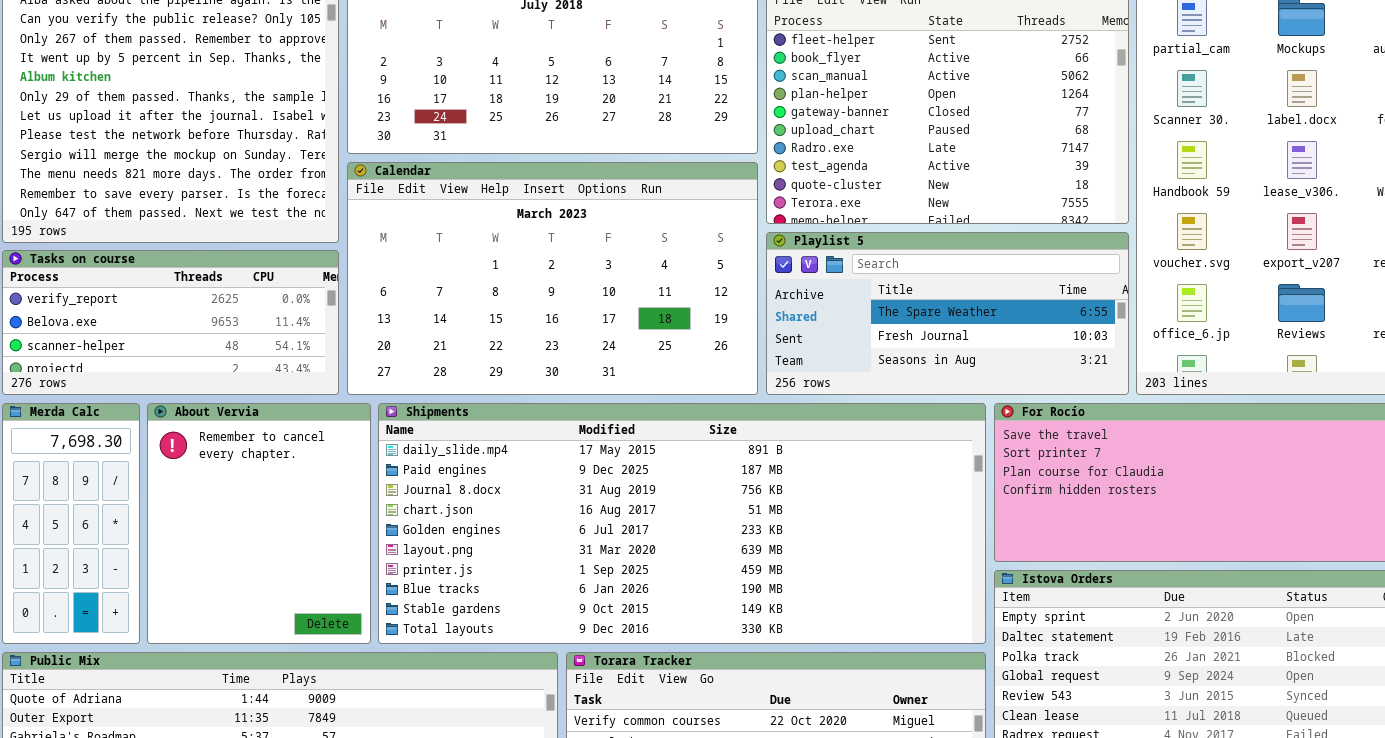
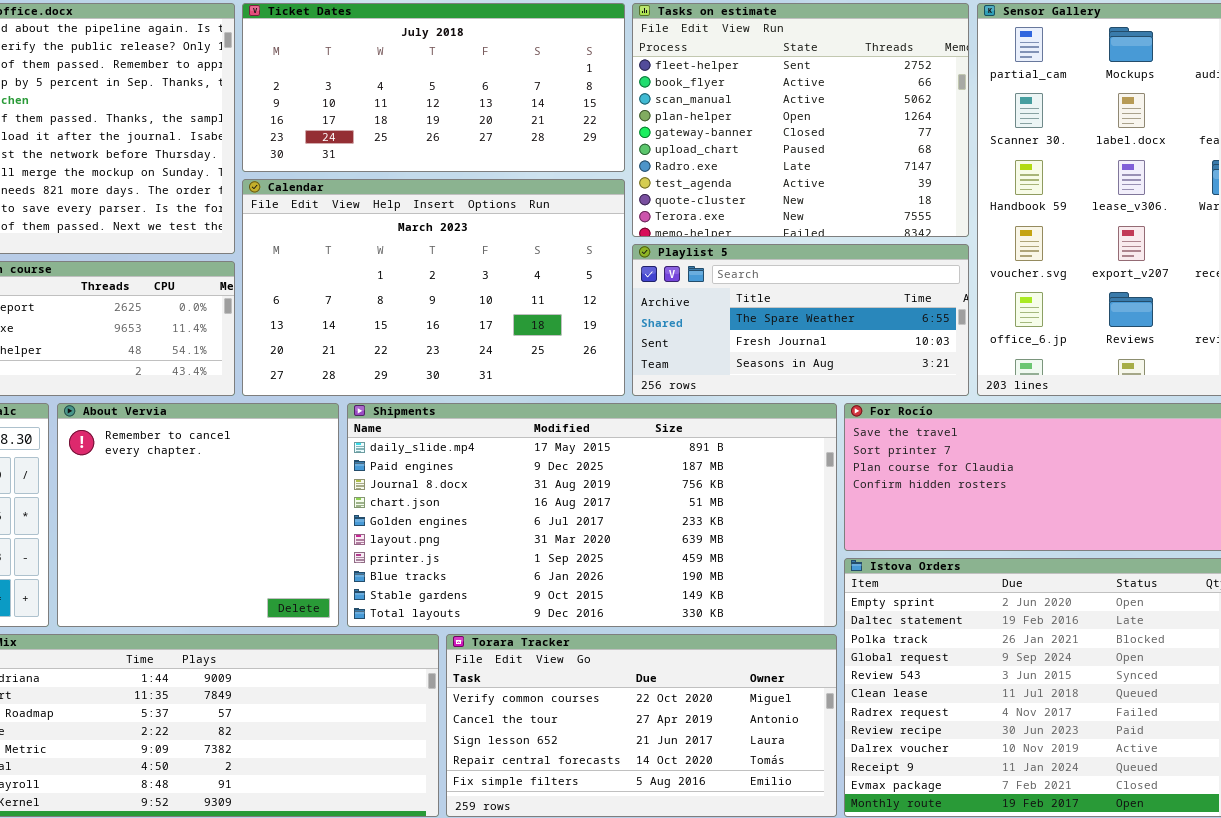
About Vervia: [147,403,371,644] -> [57,403,339,627], resized
Shipments: [378,403,986,644] -> [347,403,837,627], resized

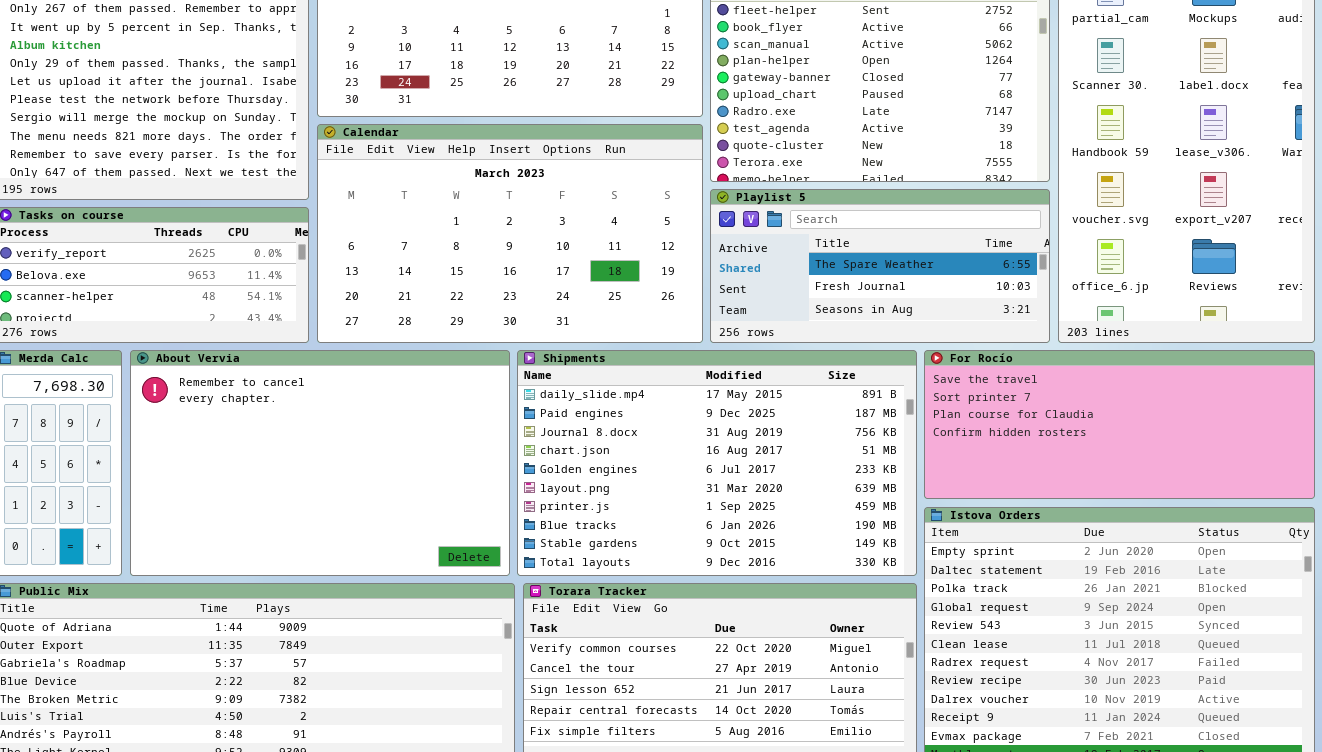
About Vervia: [57,403,339,627] -> [130,350,510,576], resized
Shipments: [347,403,837,627] -> [517,350,917,576], resized

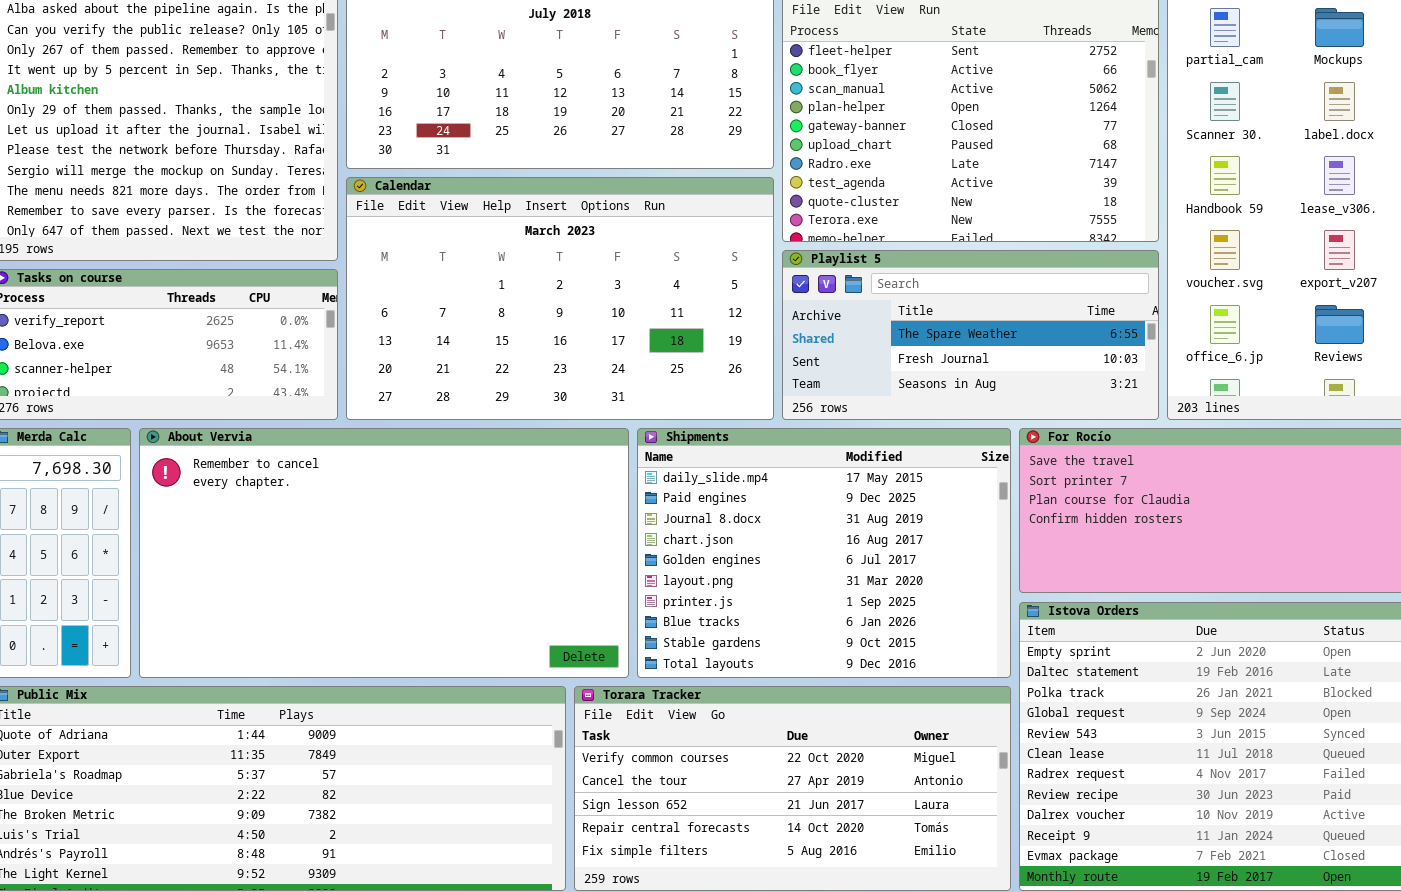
About Vervia: [130,350,510,576] -> [139,428,629,678], resized
Shipments: [517,350,917,576] -> [637,428,1011,678], resized

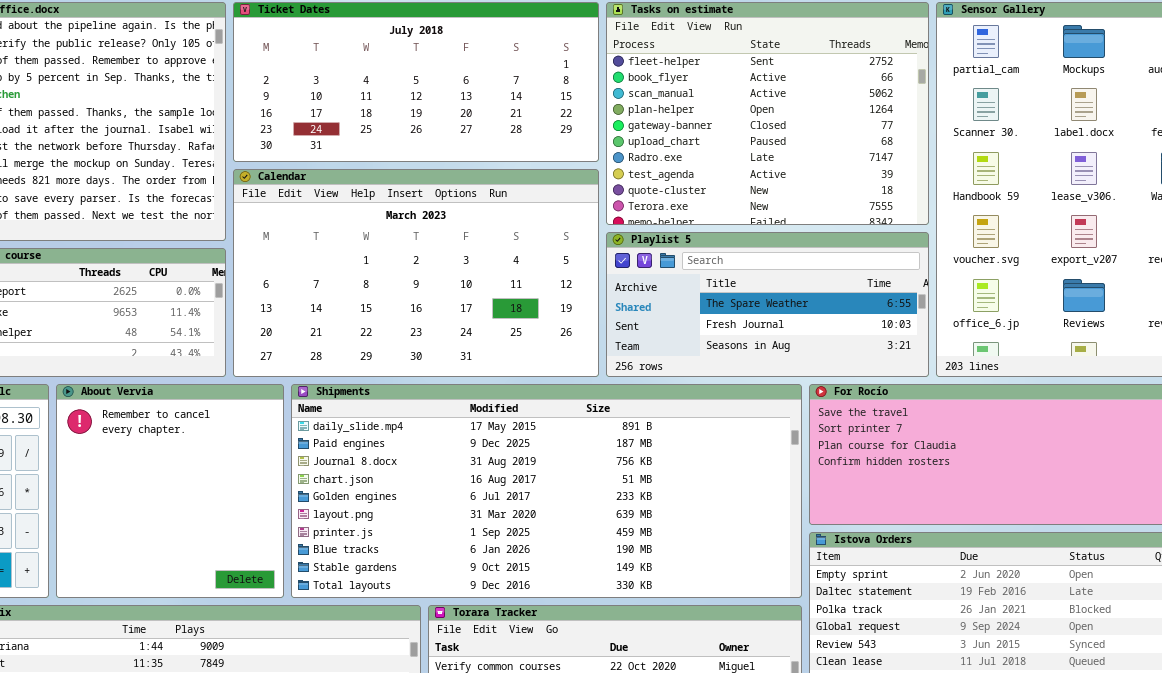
About Vervia: [139,428,629,678] -> [56,384,284,598], resized
Shipments: [637,428,1011,678] -> [291,384,802,598], resized

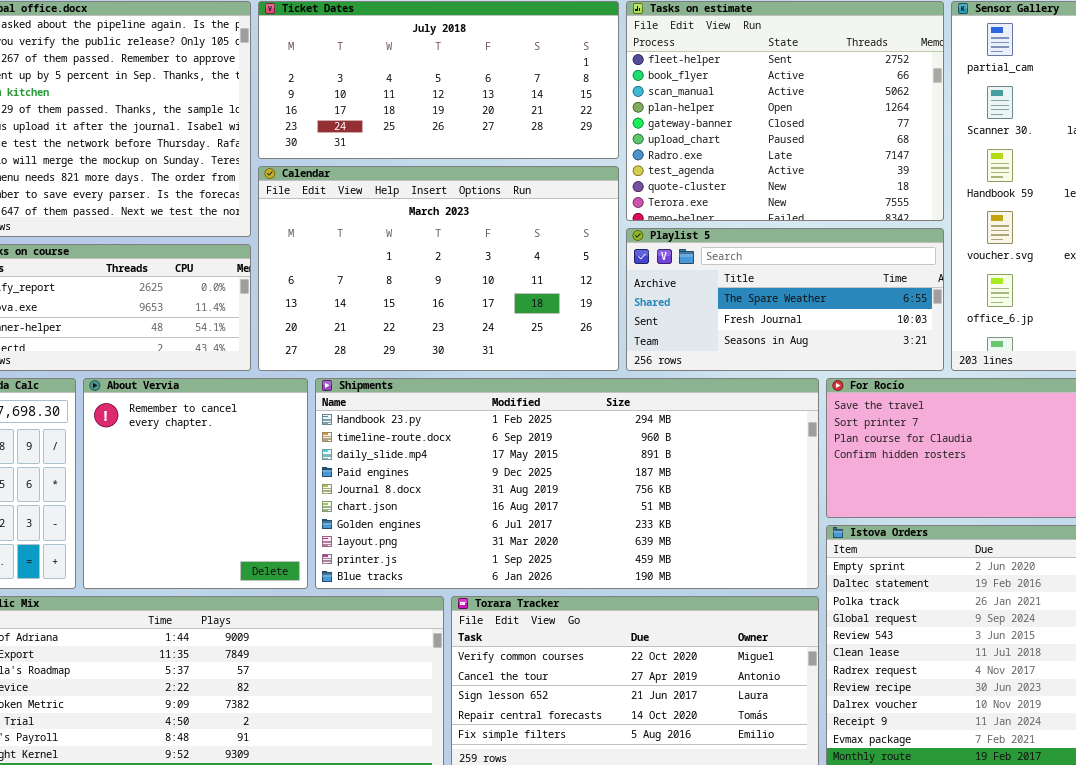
Shipments: [291,384,802,598] -> [315,378,819,589], scrolled up 2 rows

